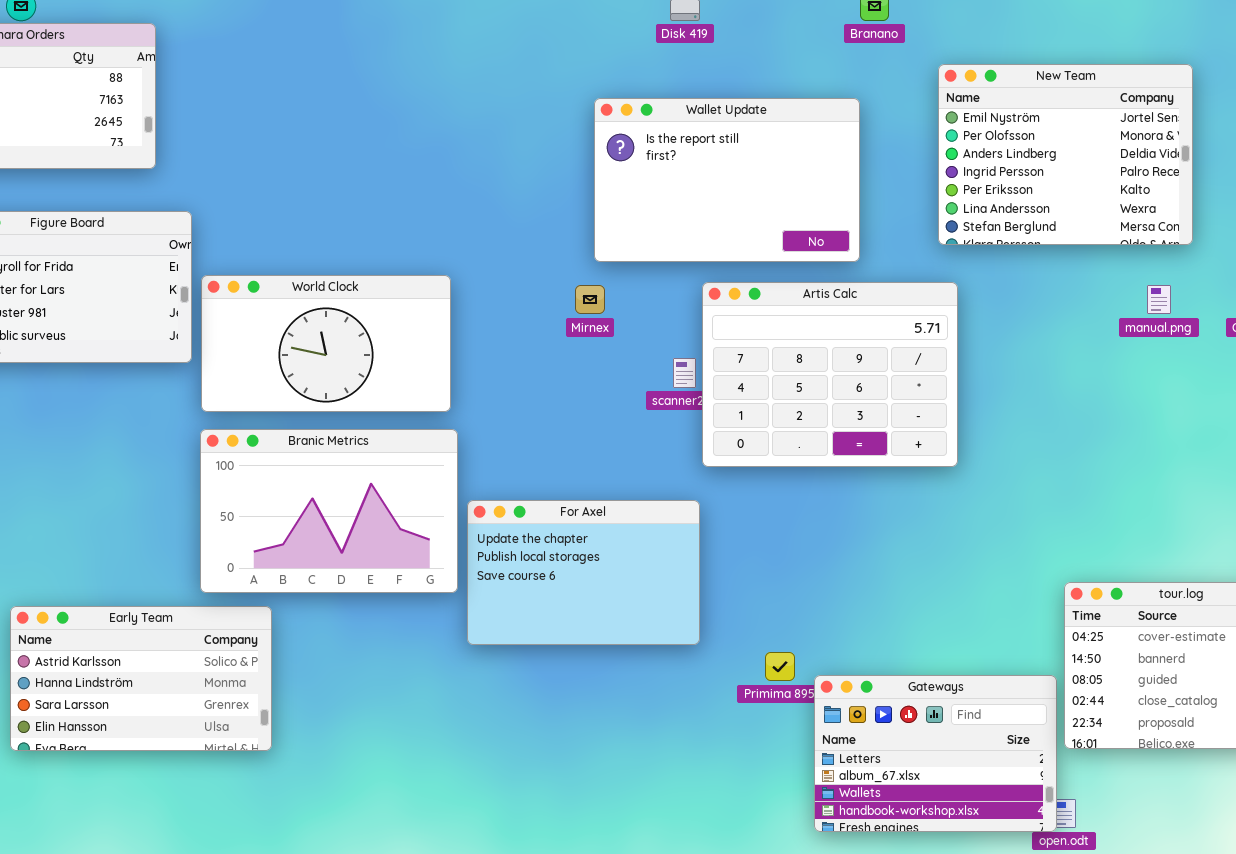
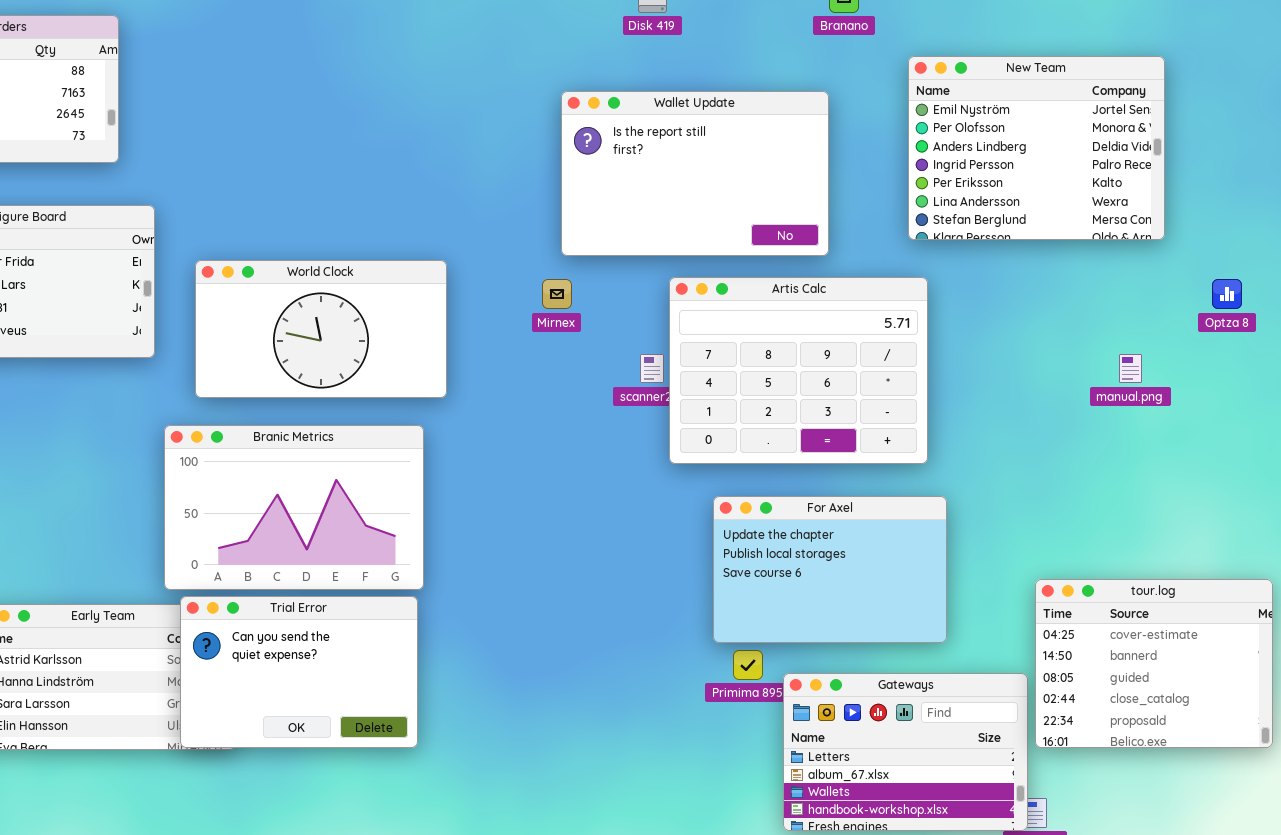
World Clock: [201,275,451,412] -> [195,260,447,398], moved
manual.png: [1147,285,1171,314] -> [1119,354,1142,383], moved
For Axel: [467,500,700,645] -> [713,496,947,643], moved
Trial Error: none -> [180,596,418,748], opened

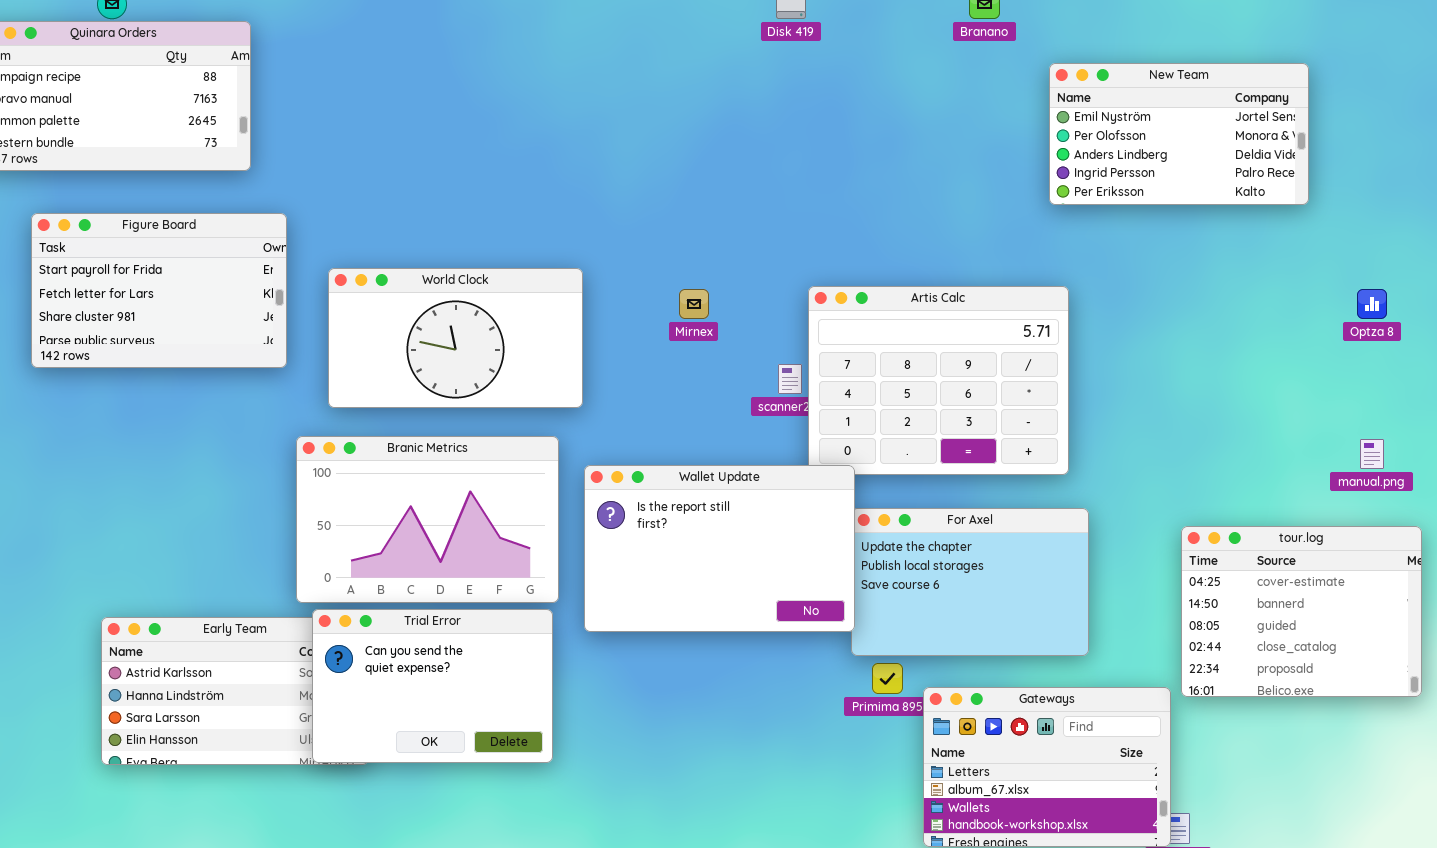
New Team: [908,56,1165,240] -> [1049,63,1309,205], resized
Wallet Update: [561,91,829,256] -> [584,465,855,632], moved
manual.png: [1119,354,1142,383] -> [1360,439,1384,469], moved
tour.log: [1035,579,1273,748] -> [1181,526,1422,697], moved

